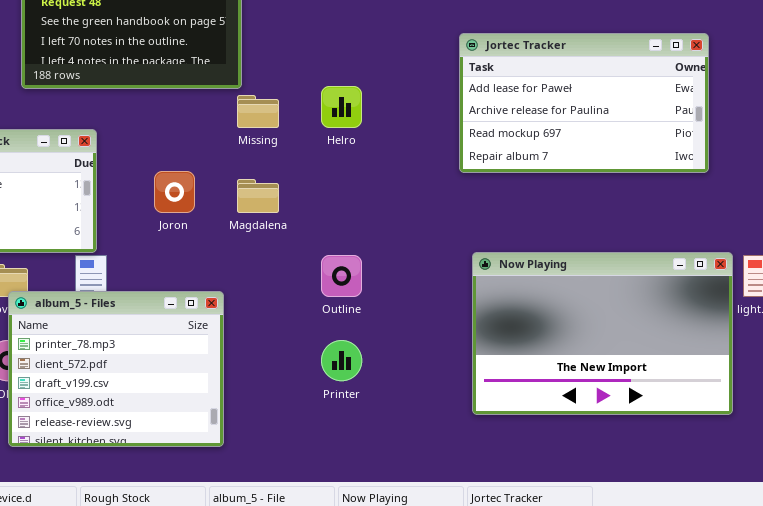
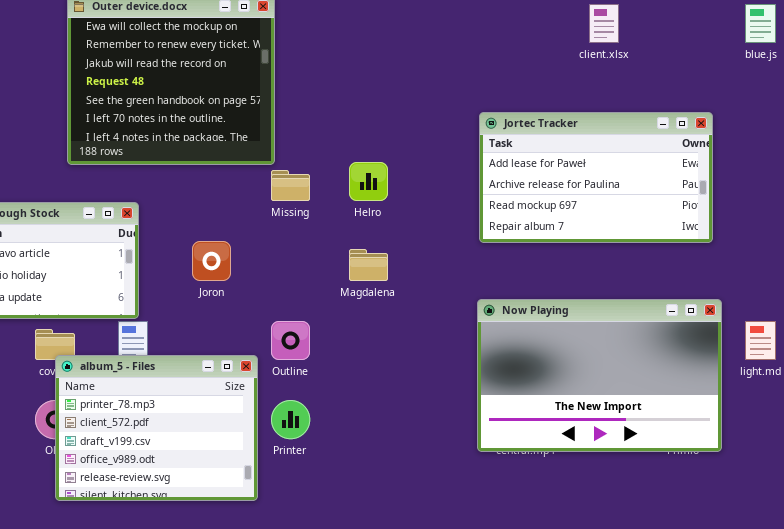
Magdalena: [237,179,279,213] -> [349,249,388,281], moved
Now Playing: [472,252,733,415] -> [477,299,722,452], moved
Outline: [321,255,362,297] -> [271,321,310,360], moved
Printer: [321,340,362,381] -> [271,400,310,439], moved

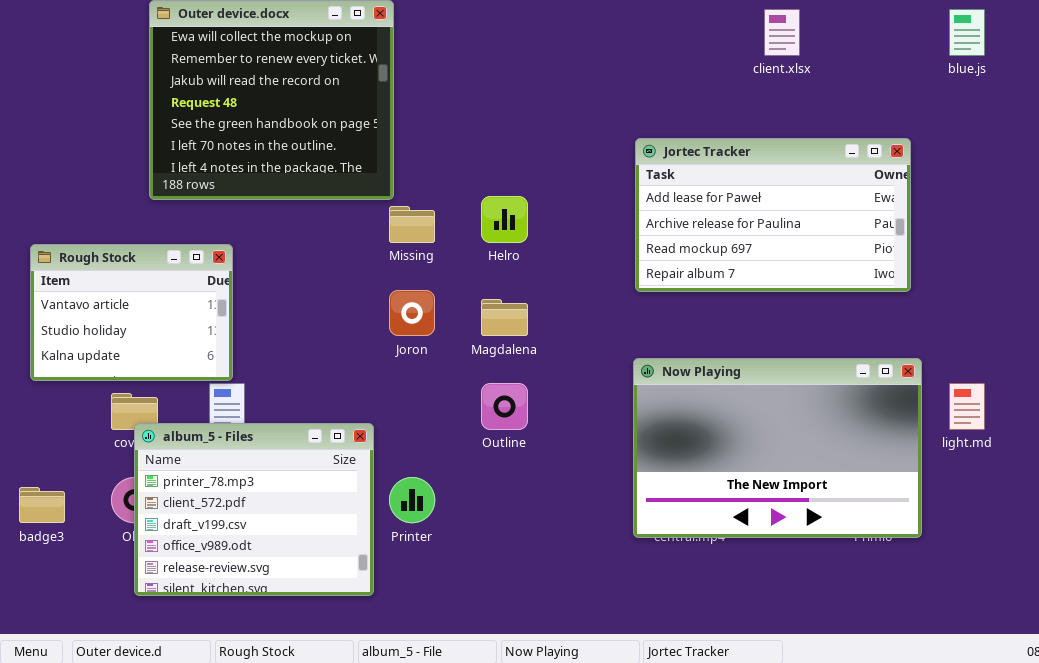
Joron: [192,241,231,281] -> [389,290,435,336], moved
Outline: [271,321,310,360] -> [481,383,528,430], moved

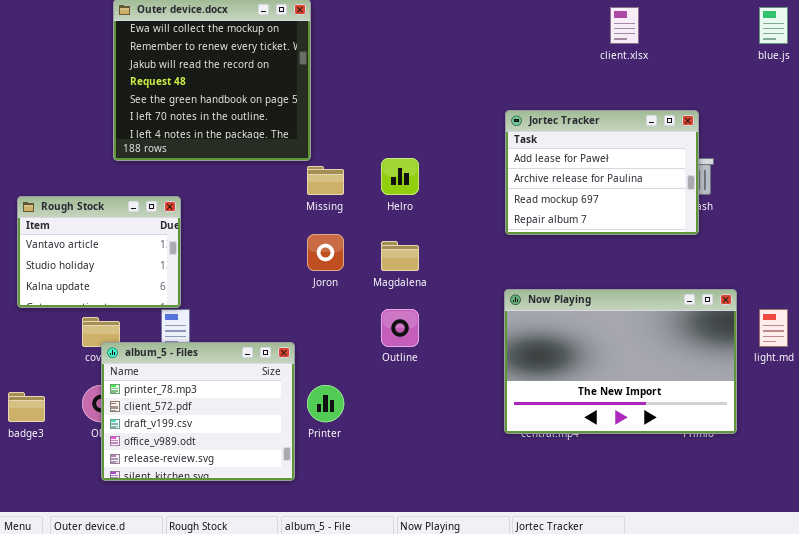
Jortec Tracker: [635,138,911,292] -> [505,110,699,235], resized

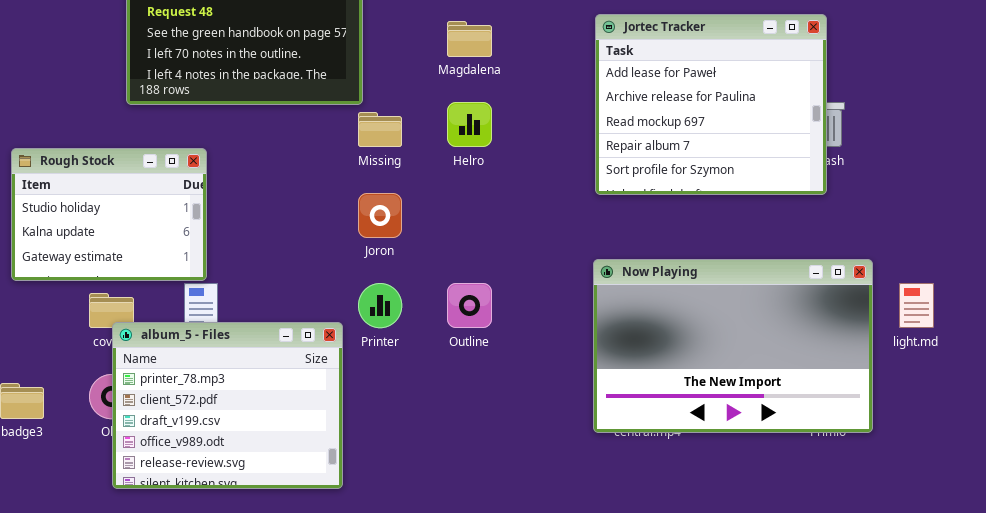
Jortec Tracker: [505,110,699,235] -> [595,14,827,195], resized
Rough Stock: [17,196,181,308] -> [11,148,207,281], scrolled down 1 row
Magdalena: [381,241,419,271] -> [447,21,492,57], moved
Printer: [307,385,344,422] -> [358,283,402,328], moved

